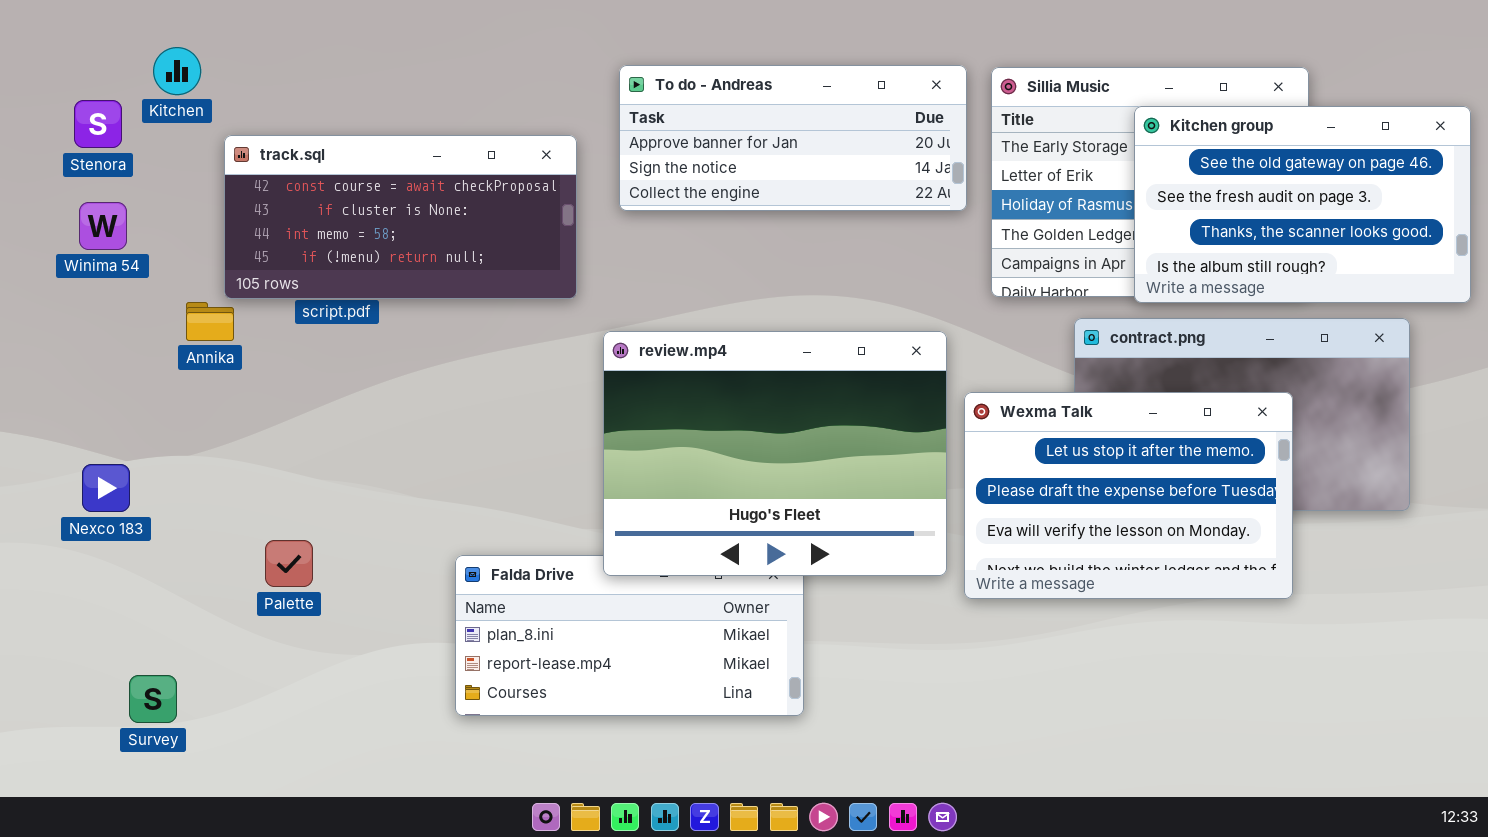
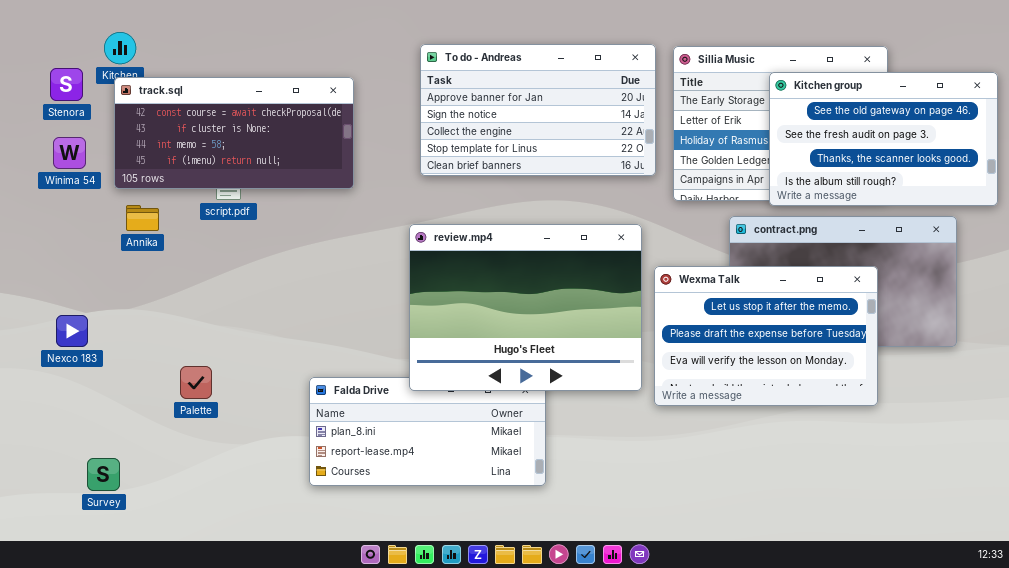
To do - Andreas: [619,65,967,211] -> [420,44,656,176], resized
track.sql: [224,135,577,299] -> [114,77,354,189], moved

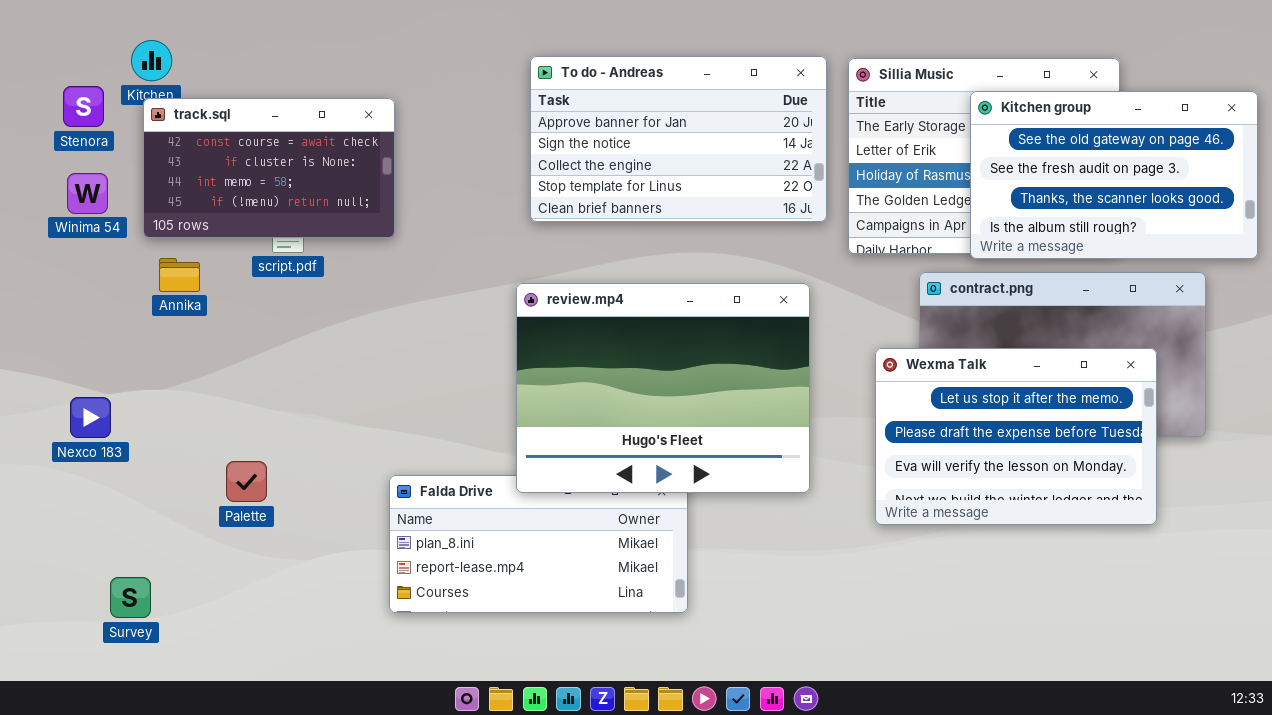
track.sql: [114,77,354,189] -> [143,98,395,238], resized
Wexma Talk: [654,266,878,406] -> [875,348,1157,525], moved

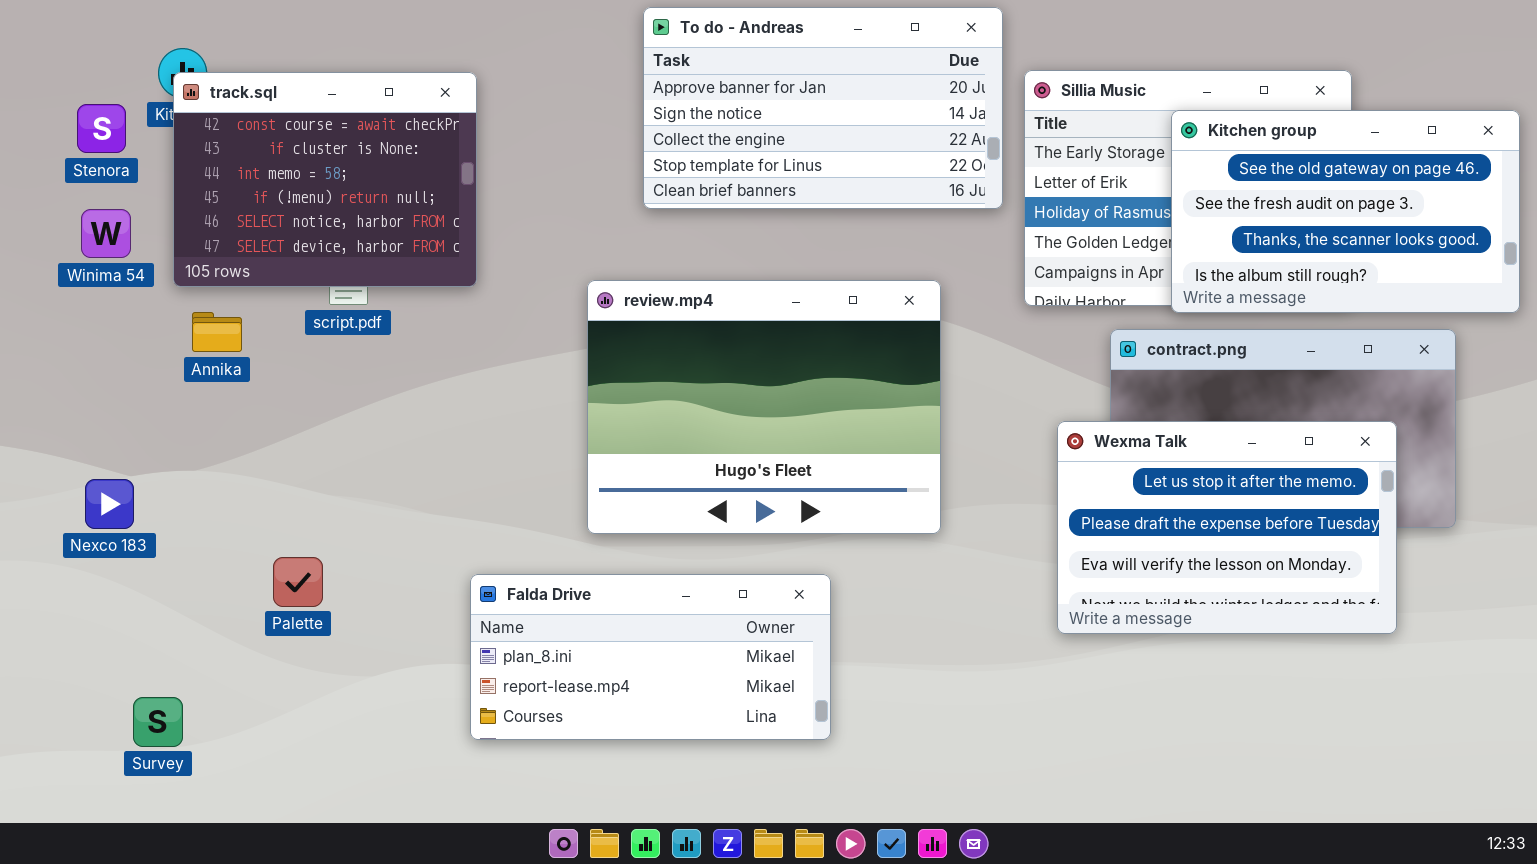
To do - Andreas: [530,56,827,222] -> [643,7,1003,209], moved
track.sql: [143,98,395,238] -> [173,72,477,287], resized
review.mp4: [516,283,810,493] -> [587,280,941,534], moved

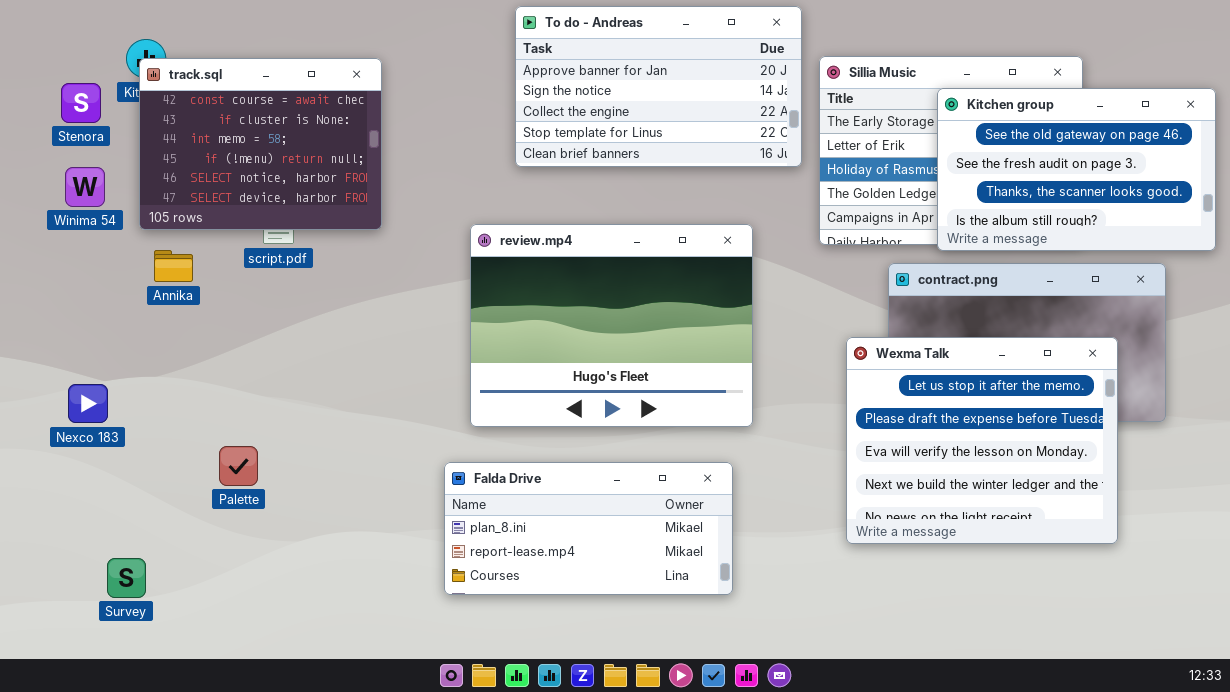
Wexma Talk: [1057,421,1397,634] -> [846,337,1118,544], resized
Falda Drive: [470,574,831,740] -> [444,462,733,595], moved

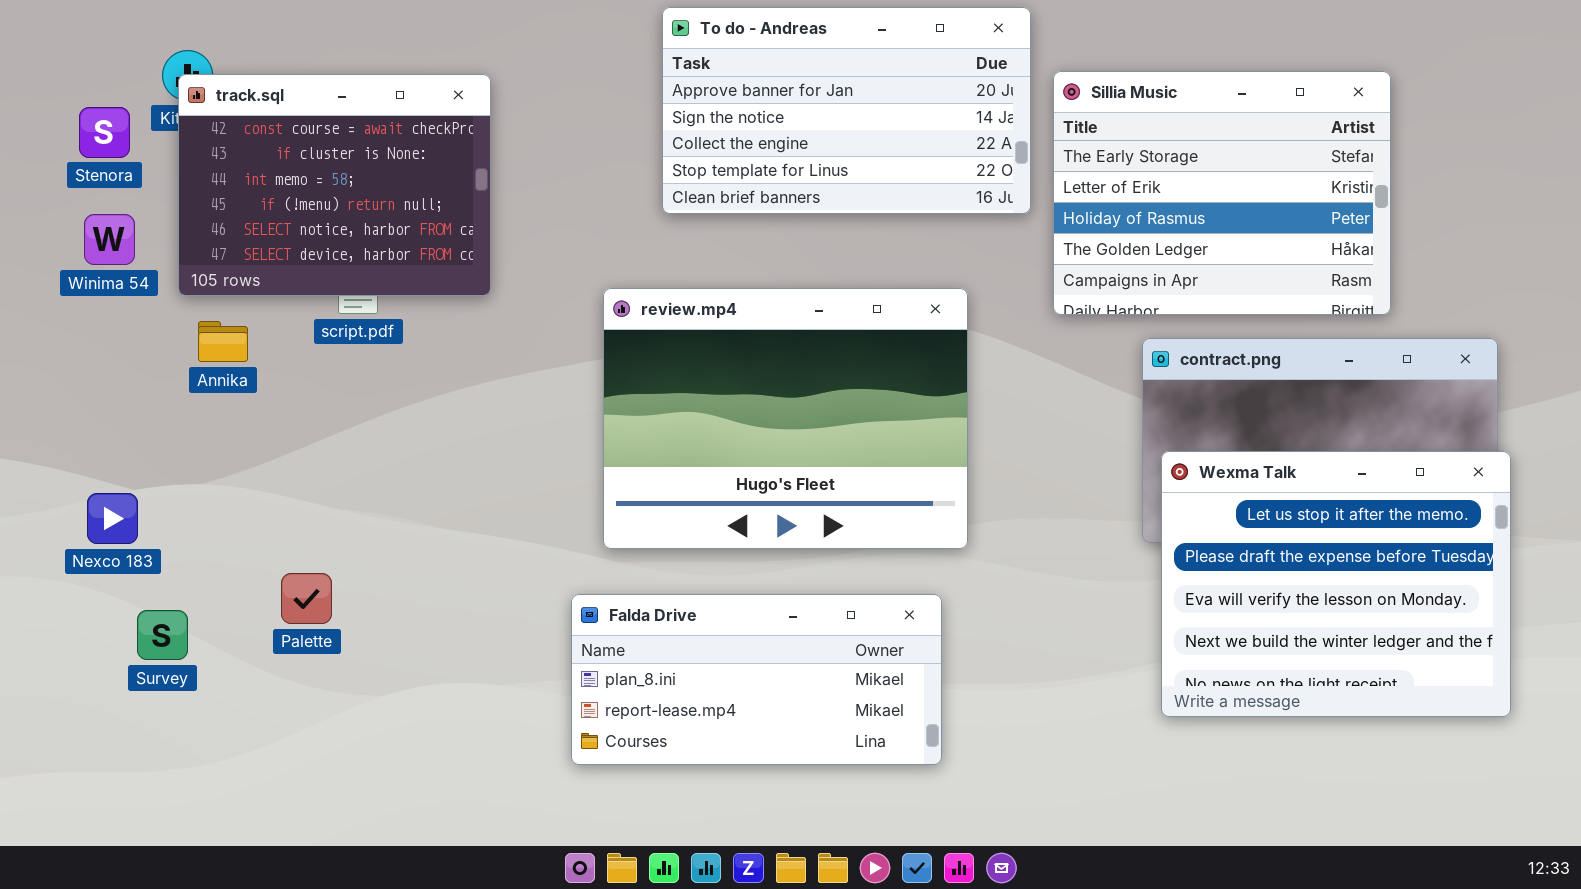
Kitchen group: [937,88,1216,251] -> none, closed
Wexma Talk: [846,337,1118,544] -> [1161,451,1511,717], moved
Survey: [107,558,146,598] -> [137,610,188,660], moved

